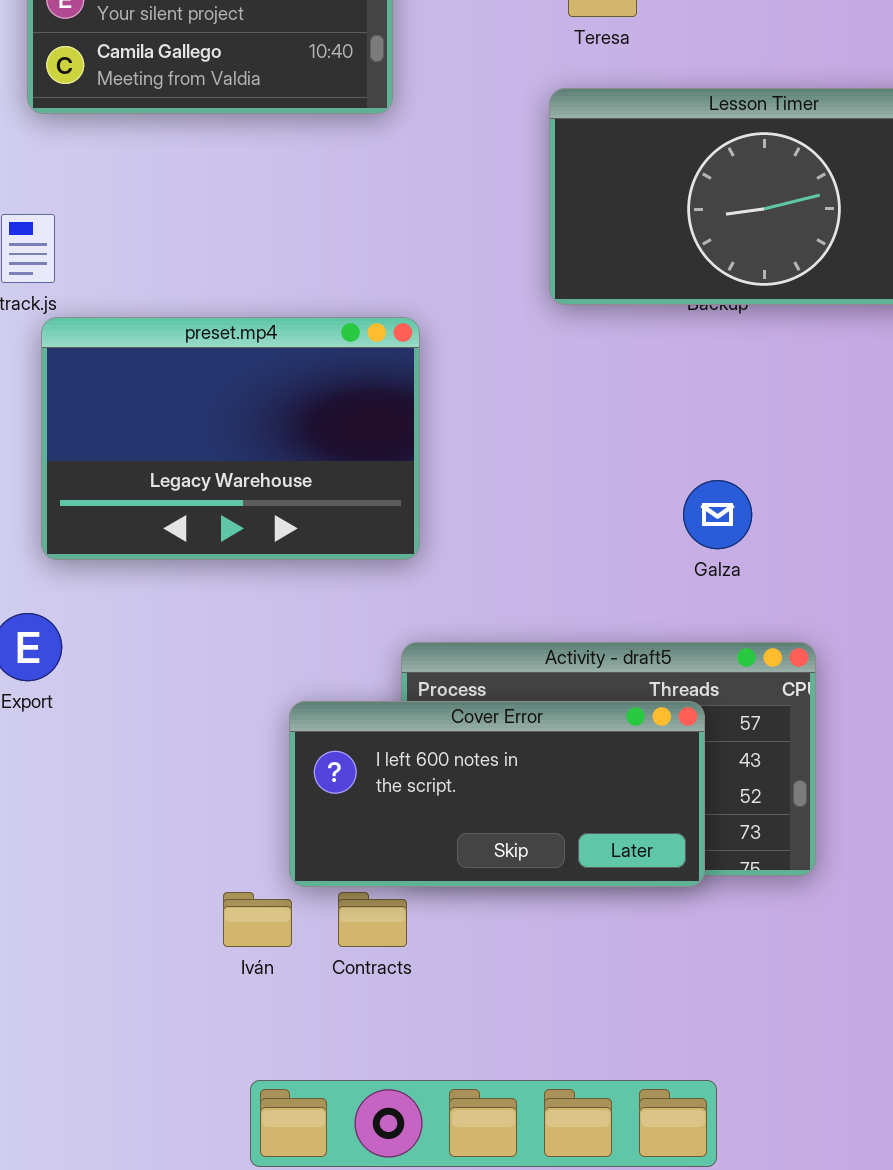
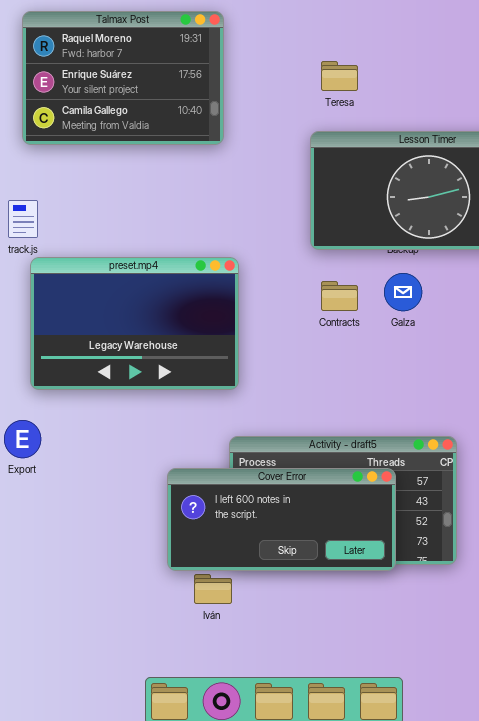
Galza: [683,480,752,549] -> [384,273,422,311], moved
Iván: [223,892,292,947] -> [194,574,232,604], moved
Contracts: [338,892,407,947] -> [321,281,358,311], moved

